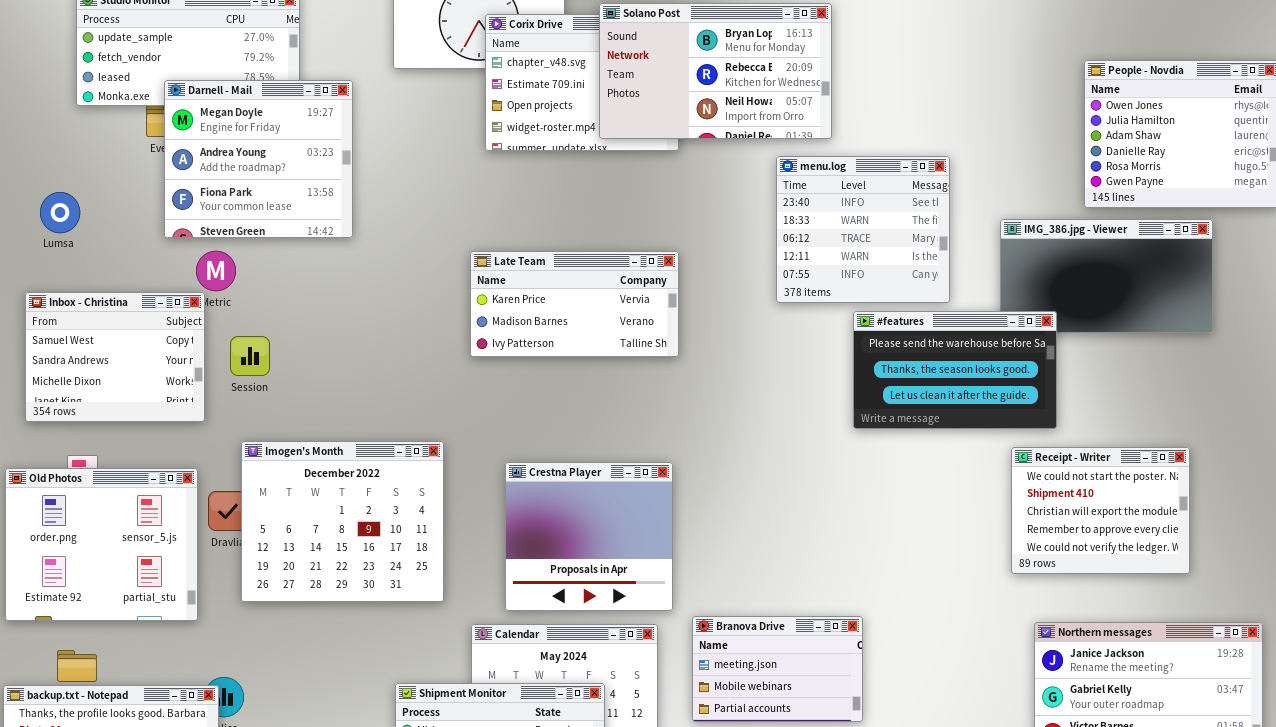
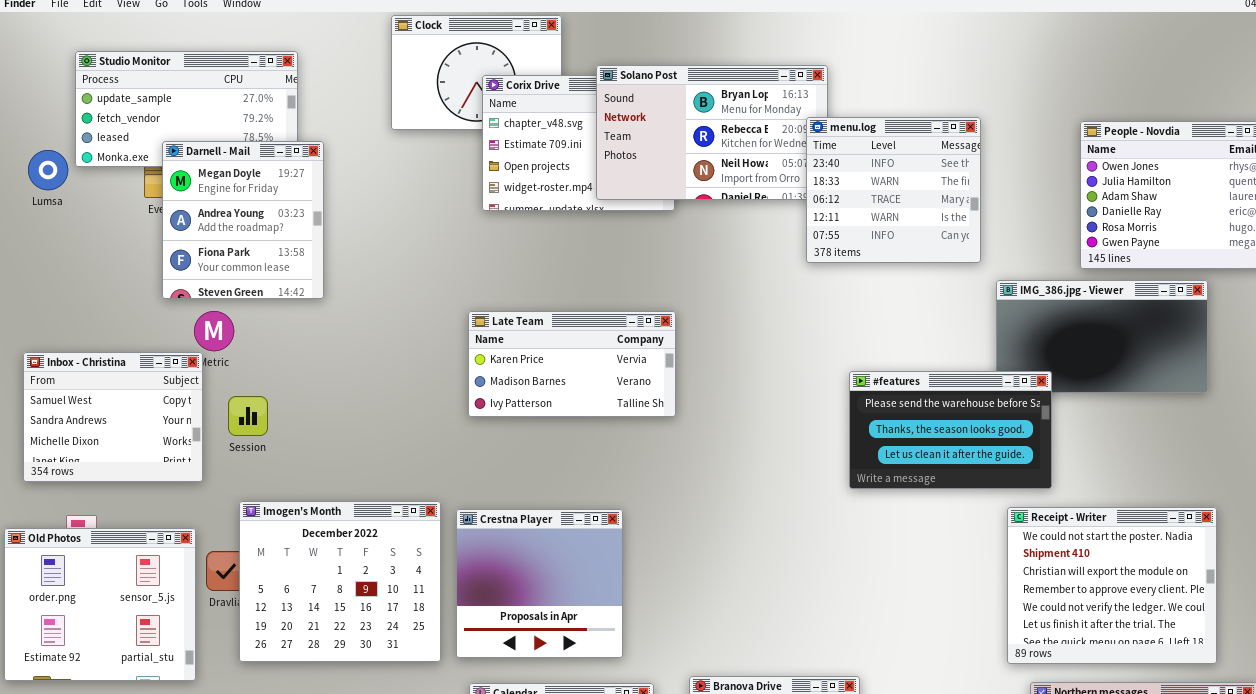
Darnell - Mail: [164,80,353,238] -> [162,141,324,299], resized
menu.log: [776,156,950,303] -> [806,117,981,263], moved
Lumsa: [40,192,80,233] -> [28,150,68,190], moved
Receipt - Writer: [1011,447,1190,574] -> [1007,507,1217,664], resized
Crestna Player: [505,462,673,611] -> [456,509,623,658], moved

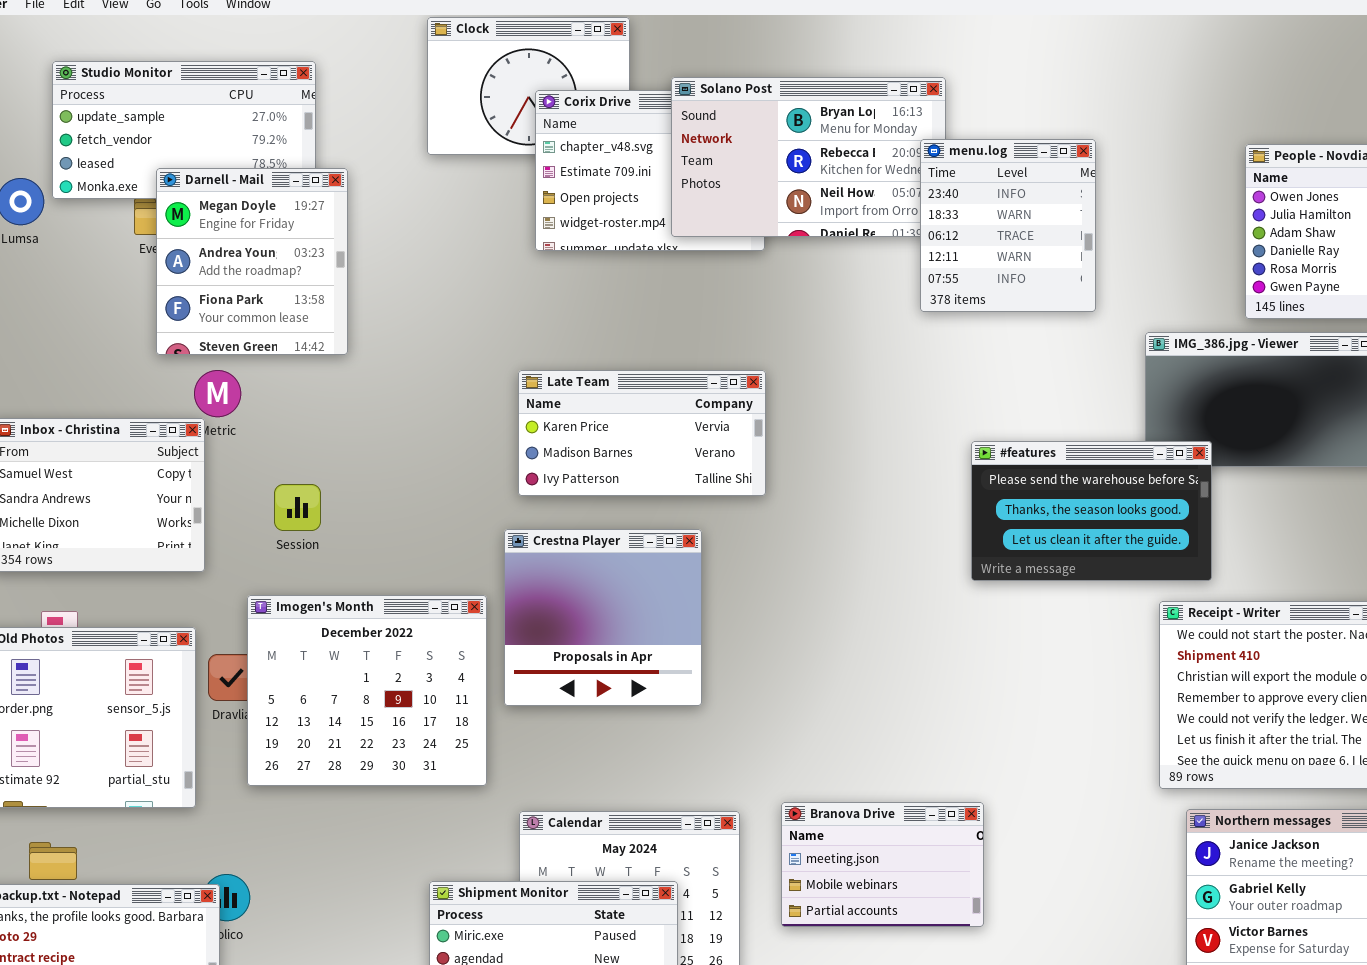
menu.log: [806,117,981,263] -> [920,139,1096,312], resized
Session: [228,396,268,436] -> [274,484,321,531], moved
Crestna Player: [456,509,623,658] -> [504,529,702,706], moved

